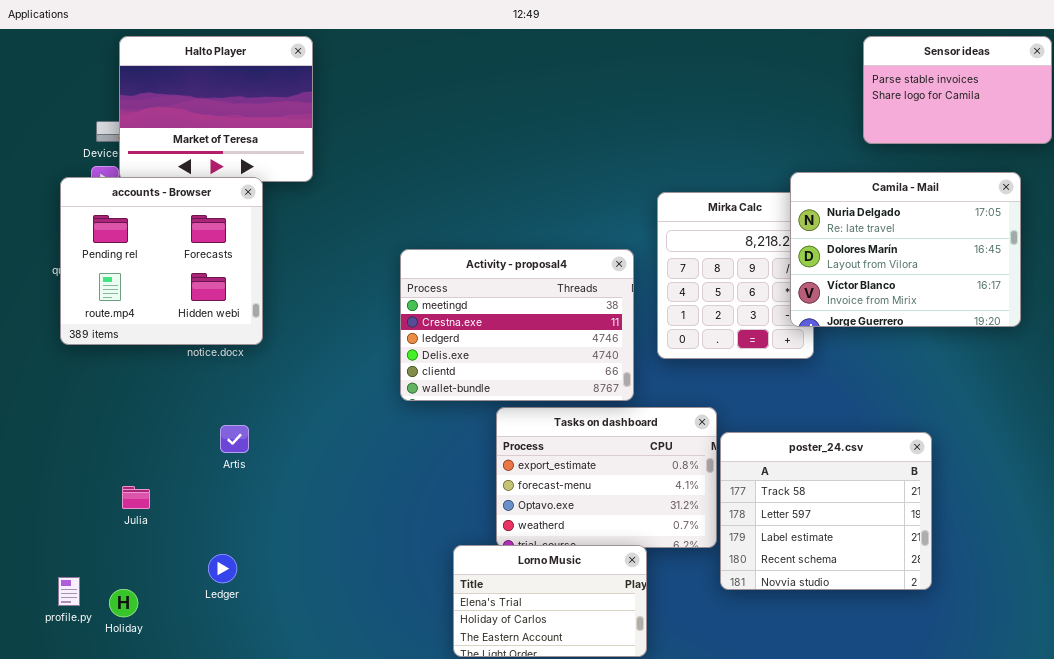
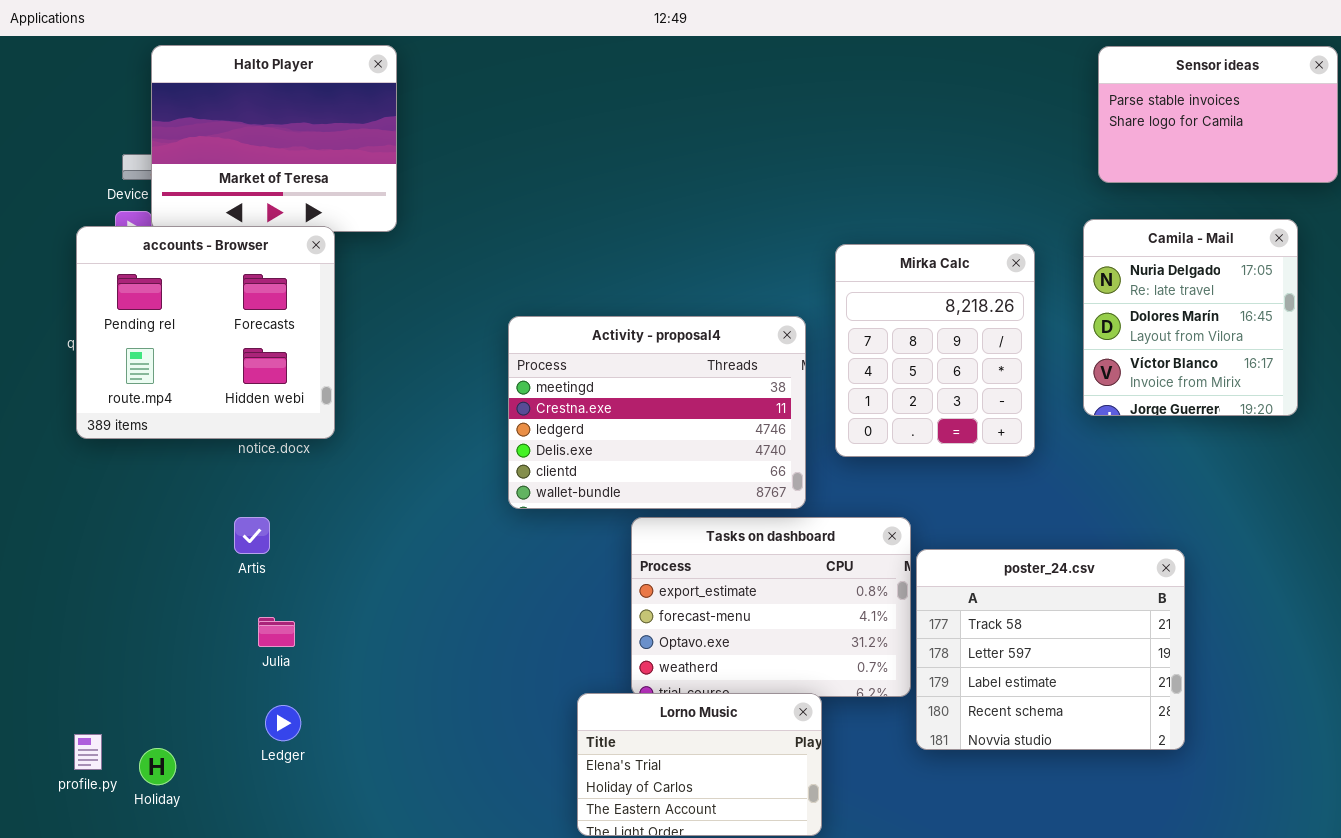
Camila - Mail: [790,172,1021,327] -> [1083,219,1298,416], resized
Artis: [220,425,249,453] -> [234,517,270,554], moved
Julia: [122,486,150,509] -> [258,617,295,647], moved

